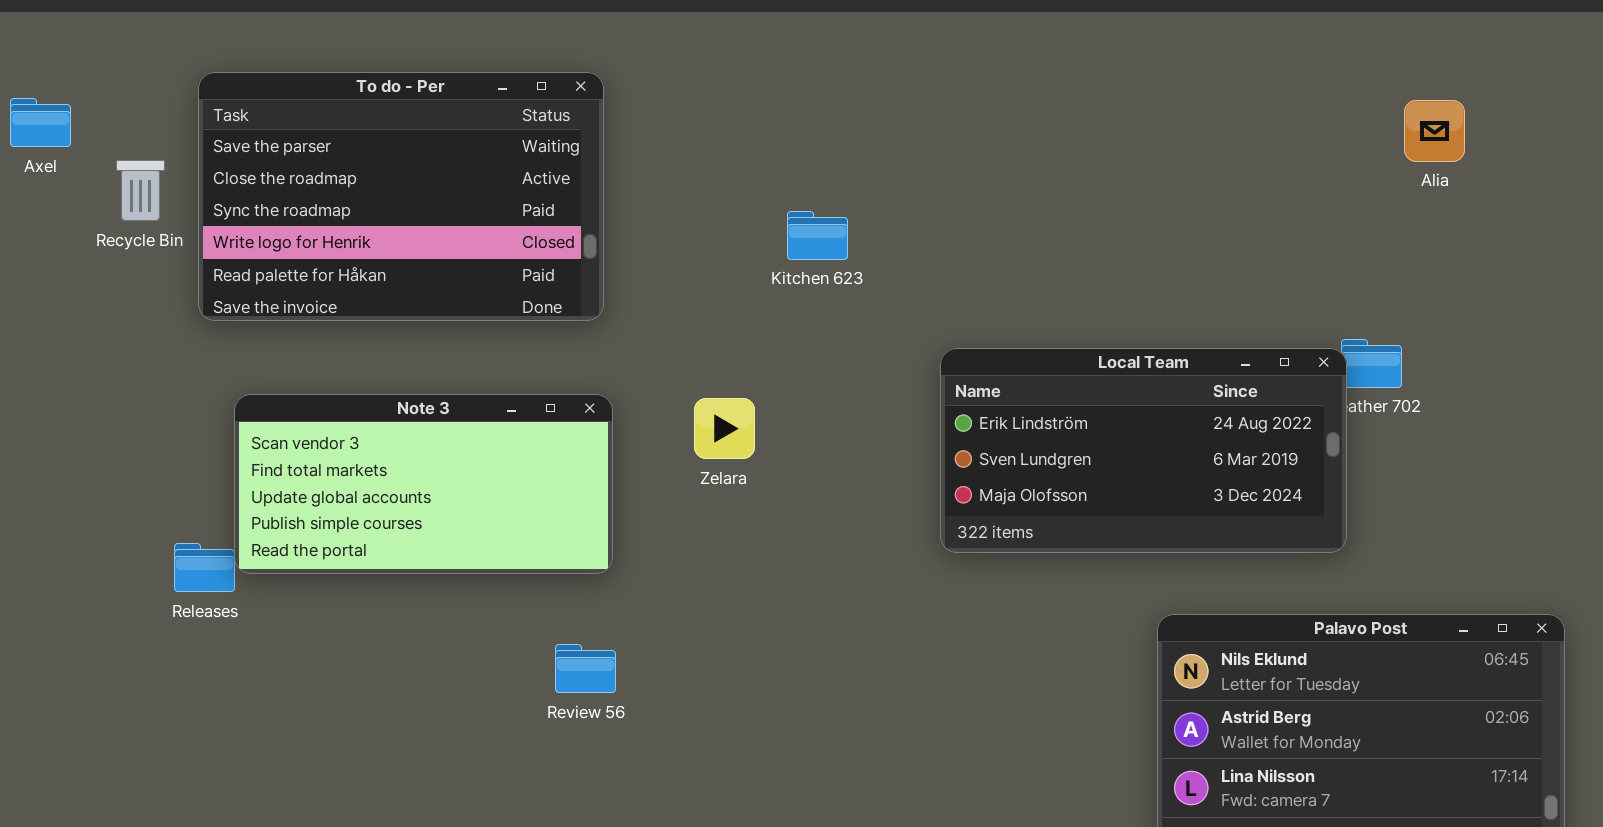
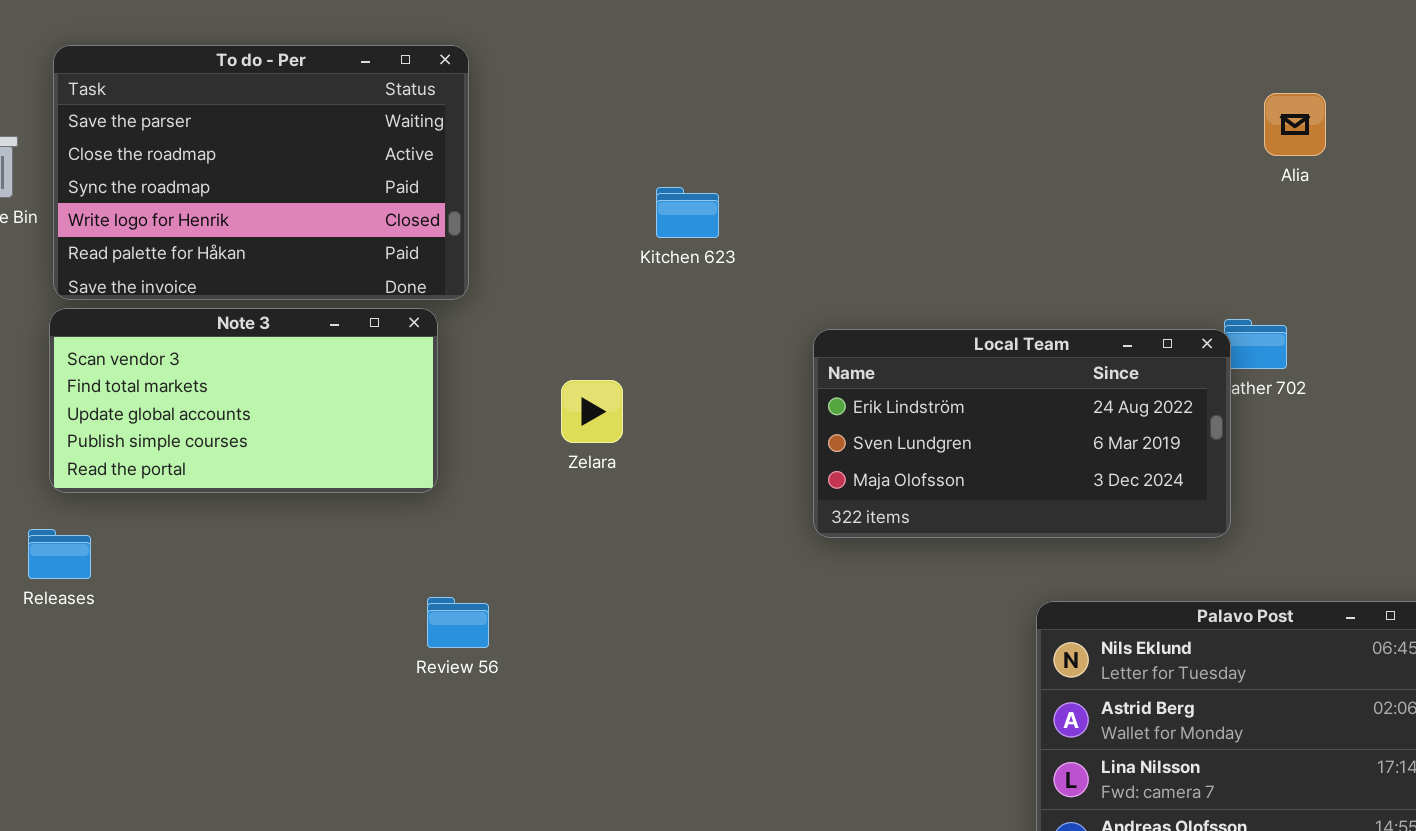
Alia: [1404,100,1465,162] -> [1264,93,1326,156], moved
Note 3: [234,394,613,574] -> [49,308,438,493], moved
Review 56: [555,644,616,693] -> [427,597,489,648], moved

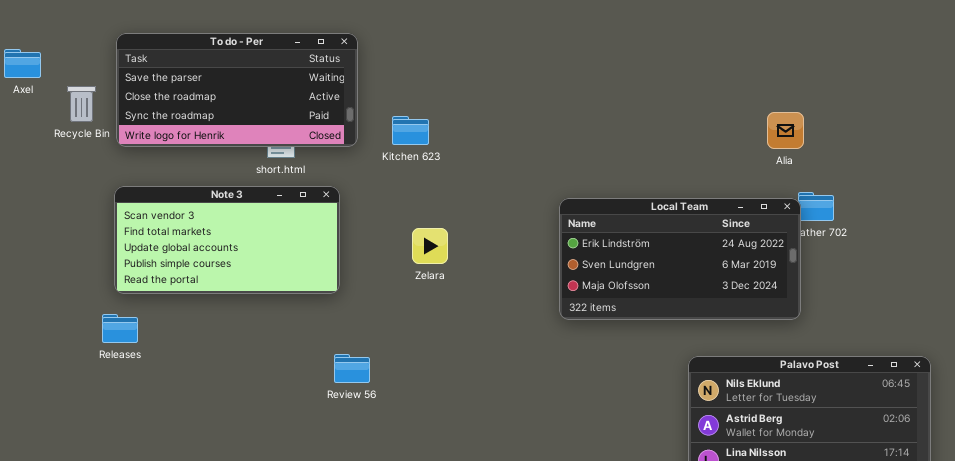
To do - Per: [53,45,469,300] -> [116,33,358,147], resized
Alia: [1264,93,1326,156] -> [767,112,804,149], moved
Kitchen 623: [656,187,719,238] -> [392,116,429,145], moved

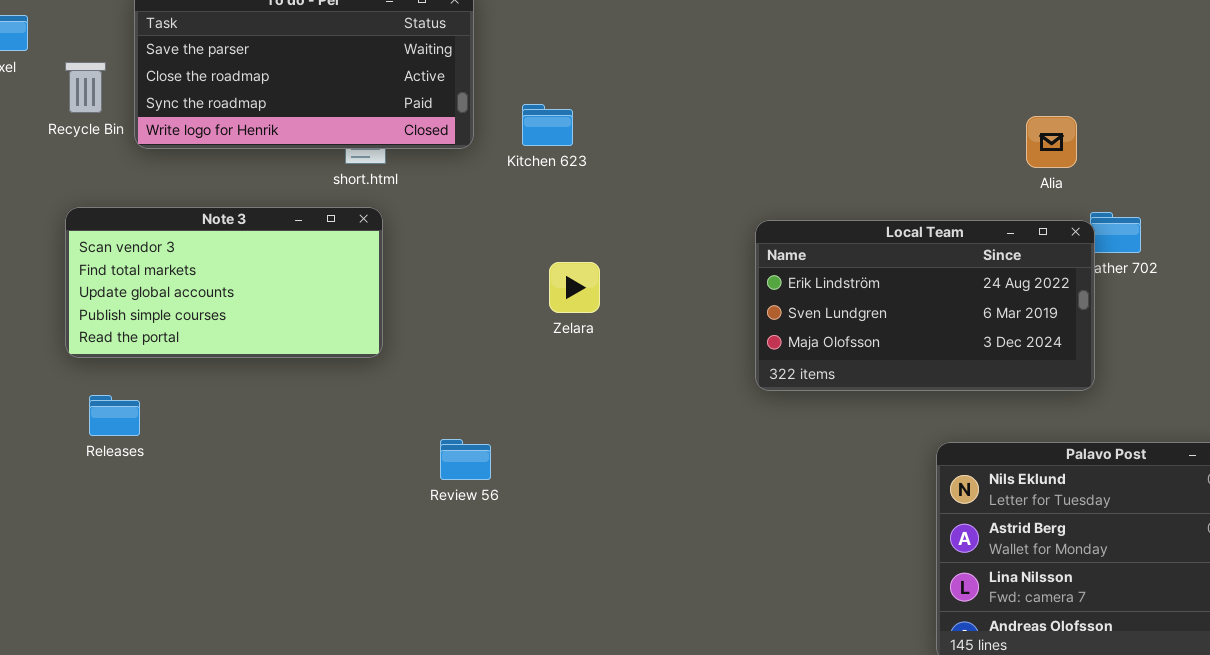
Alia: [767,112,804,149] -> [1026,116,1077,168], moved
Note 3: [114,186,340,294] -> [65,207,383,358], moved
Releases: [102,314,138,343] -> [89,395,140,436], moved

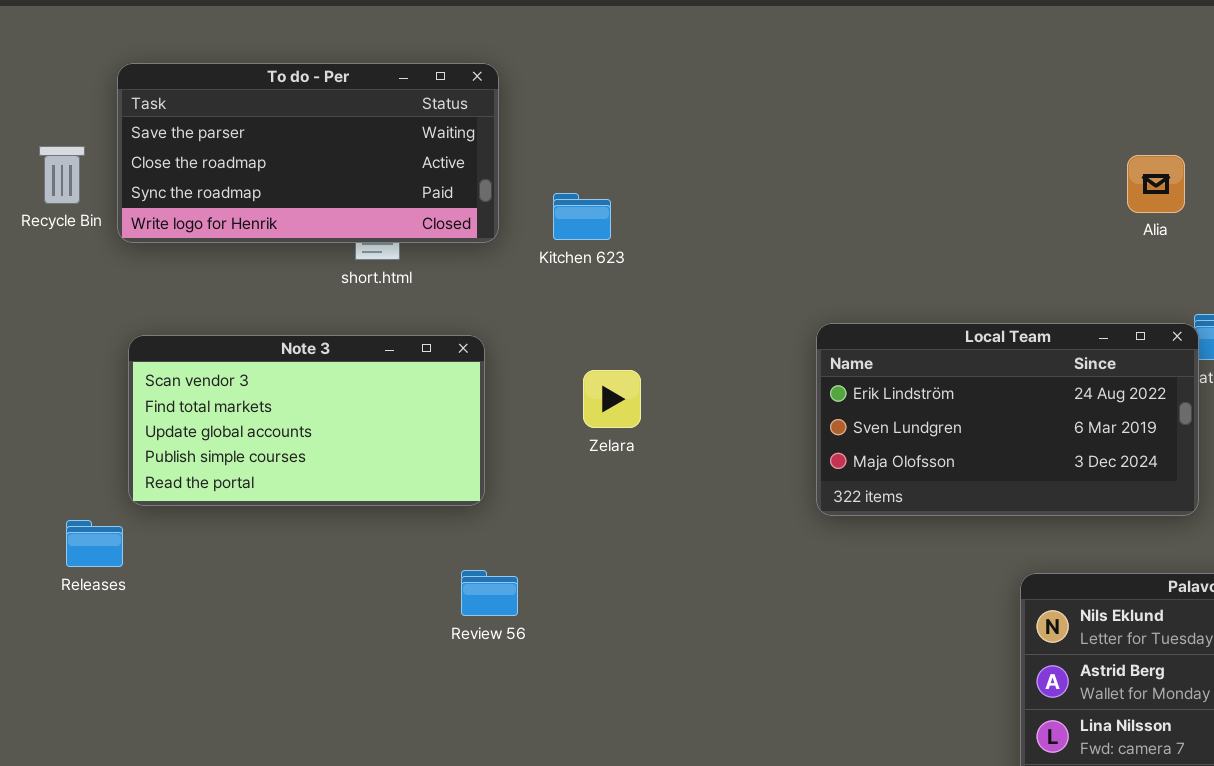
Alia: [1026,116,1077,168] -> [1127,155,1185,213], moved
Note 3: [65,207,383,358] -> [128,335,485,506], moved

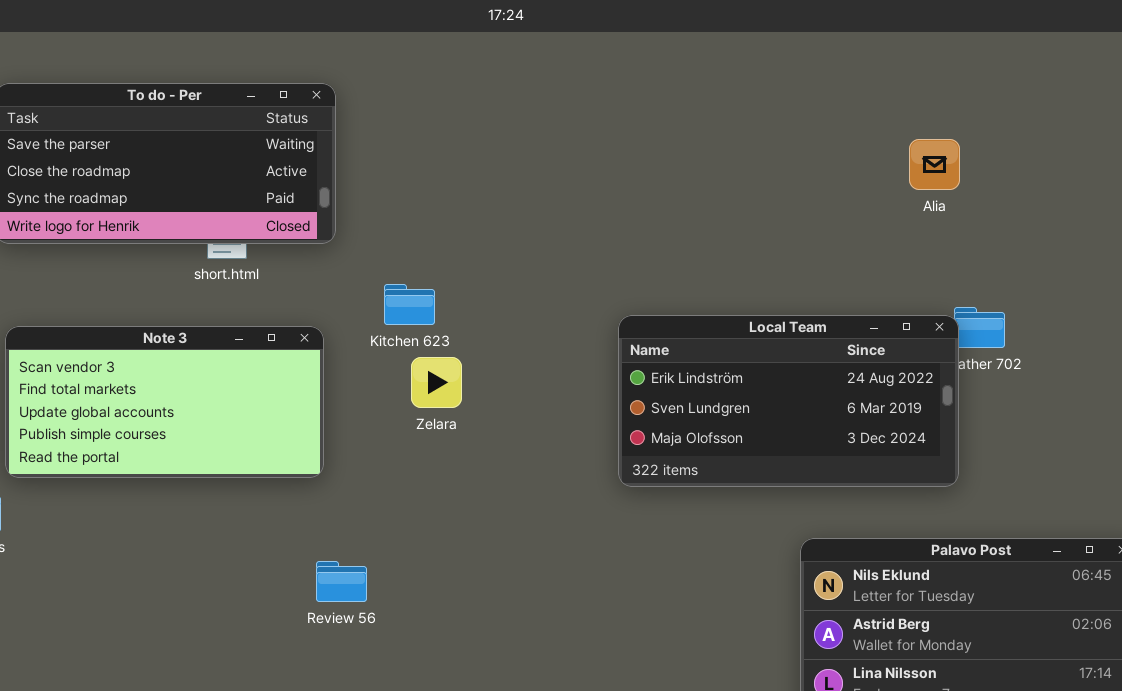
Alia: [1127,155,1185,213] -> [909,139,960,190], moved
Kitchen 623: [553,193,611,240] -> [384,284,435,325], moved
Review 56: [461,570,518,616] -> [316,561,367,602], moved

